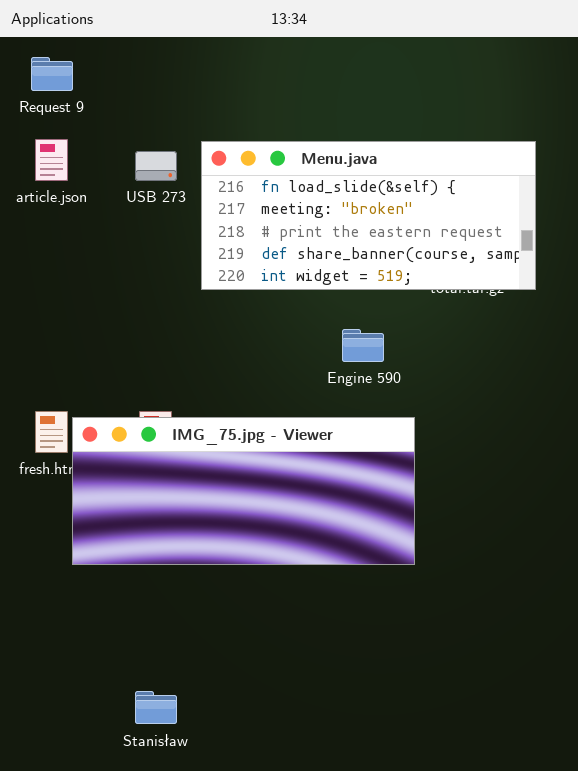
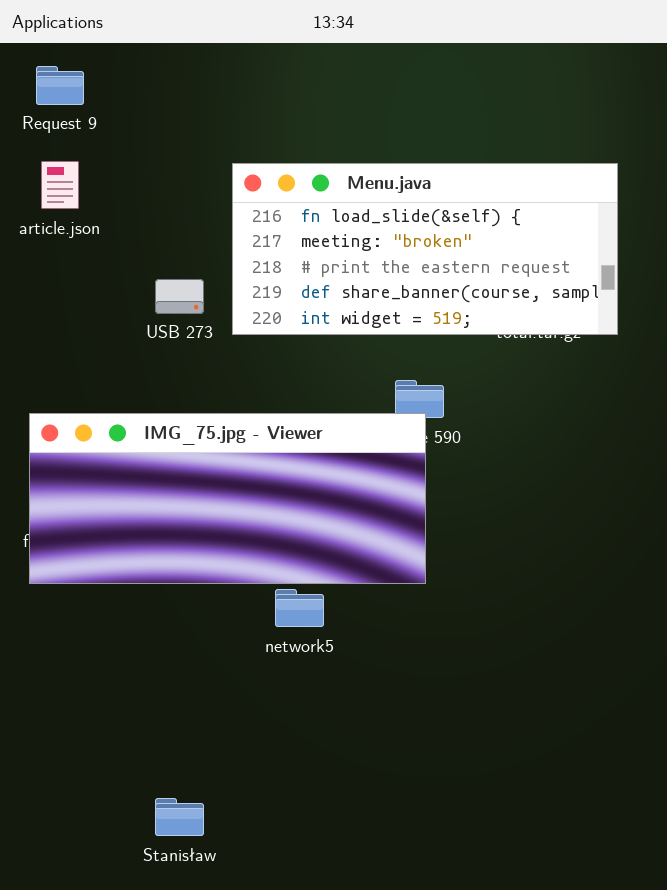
USB 273: [135,151,177,181] -> [155,279,204,314], moved
IMG_75.jpg - Viewer: [72,417,415,565] -> [29,413,426,584], moved

